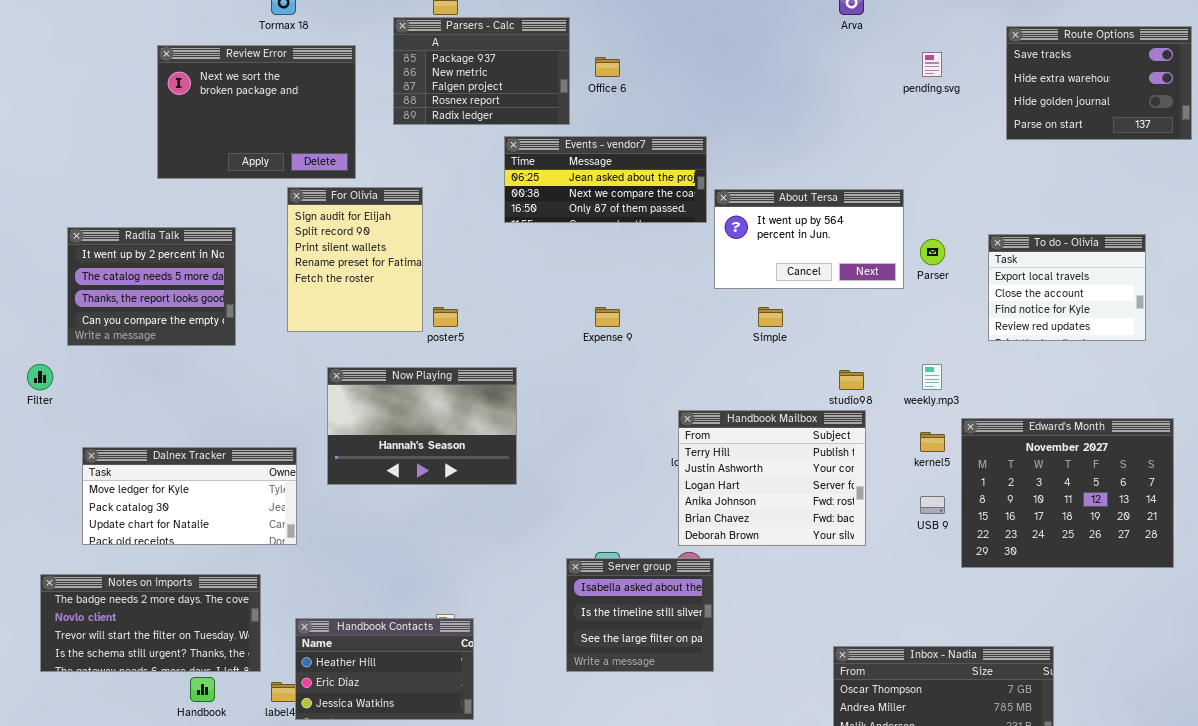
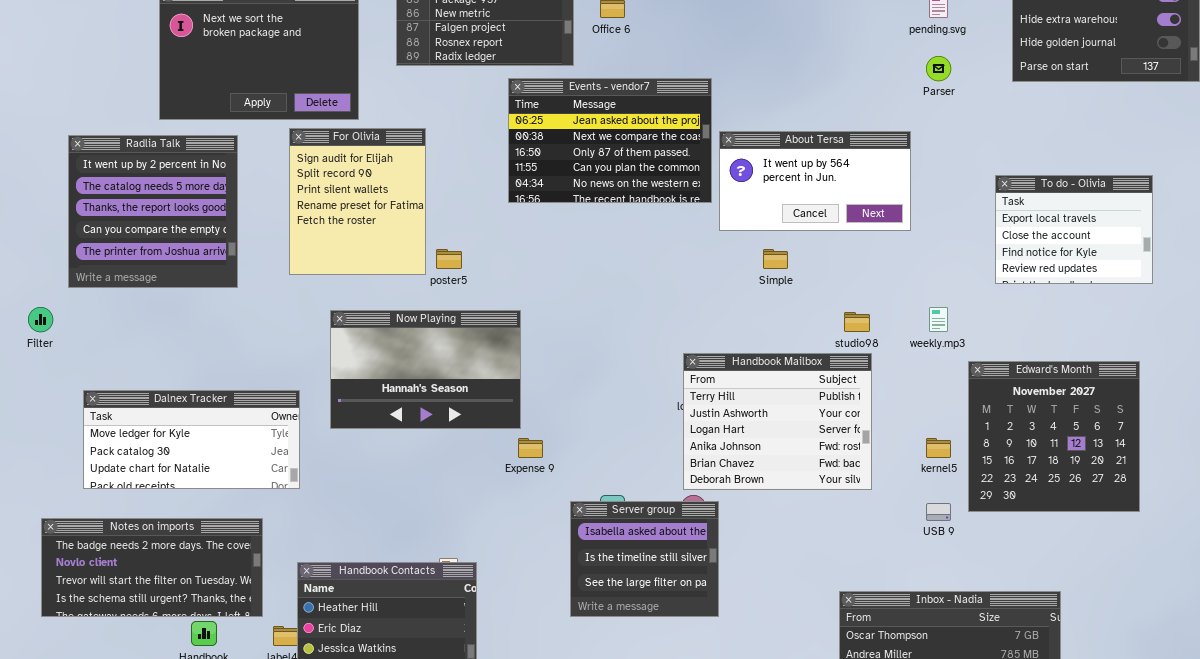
Events - vendor7: [504,136,707,223] -> [508,78,712,203], resized
Radlia Talk: [67,227,236,346] -> [68,135,238,288], resized
Parser: [920,239,945,265] -> [926,56,951,81], moved
Expense 9: [595,307,620,327] -> [518,438,543,458], moved
Edward's Month: [961,418,1174,568] -> [968,361,1140,512], resized
kernel5: [920,432,945,452] -> [926,438,951,458], moved
USB 9: [920,496,945,514] -> [926,503,951,521], moved

